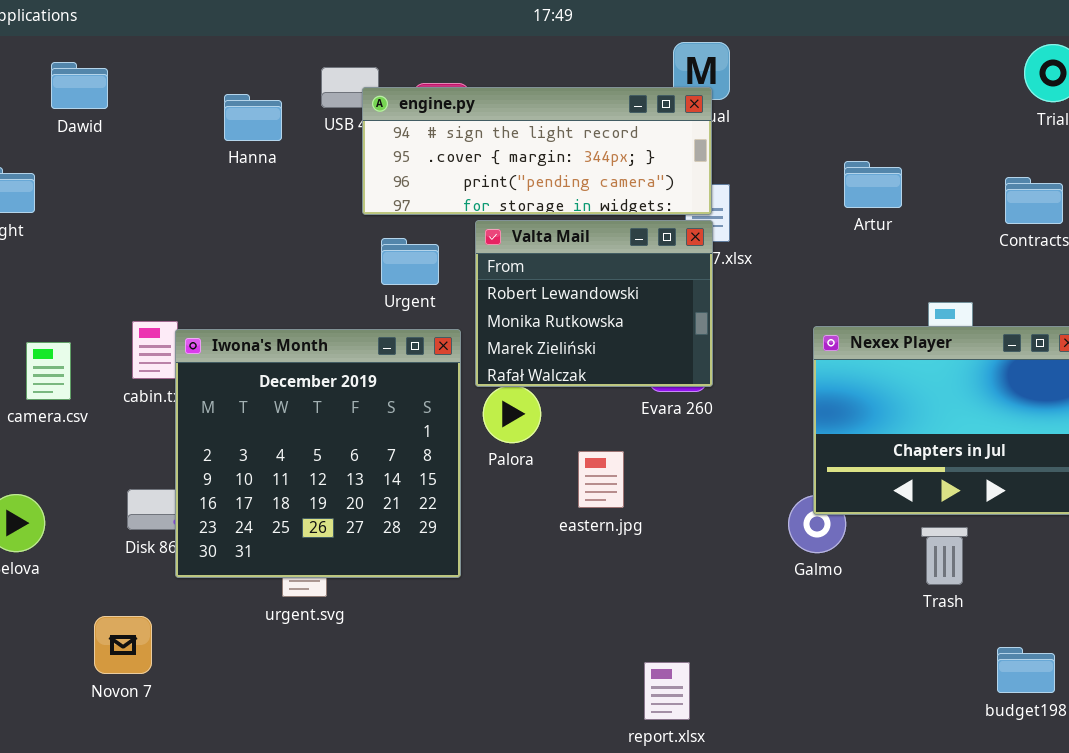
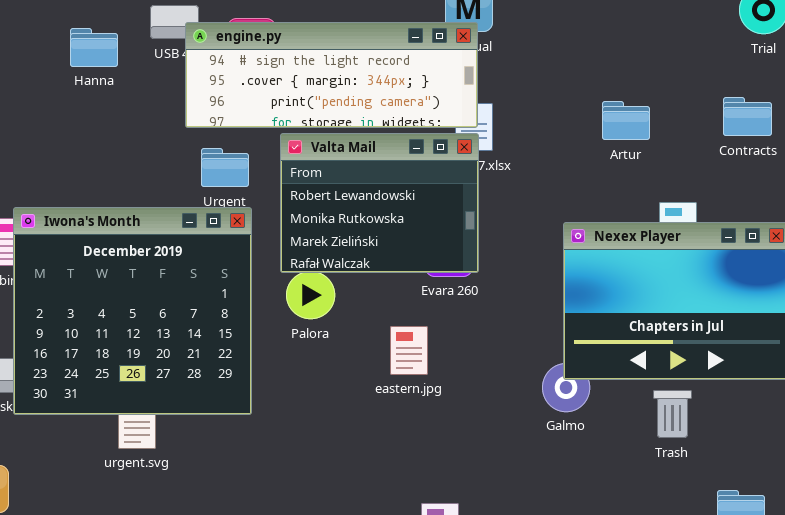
Artur: [844,161,902,208] -> [602,101,650,140], moved
Iwona's Month: [175,329,461,578] -> [13,207,252,415], moved
eastern.jpg: [578,451,624,508] -> [390,326,428,375], moved

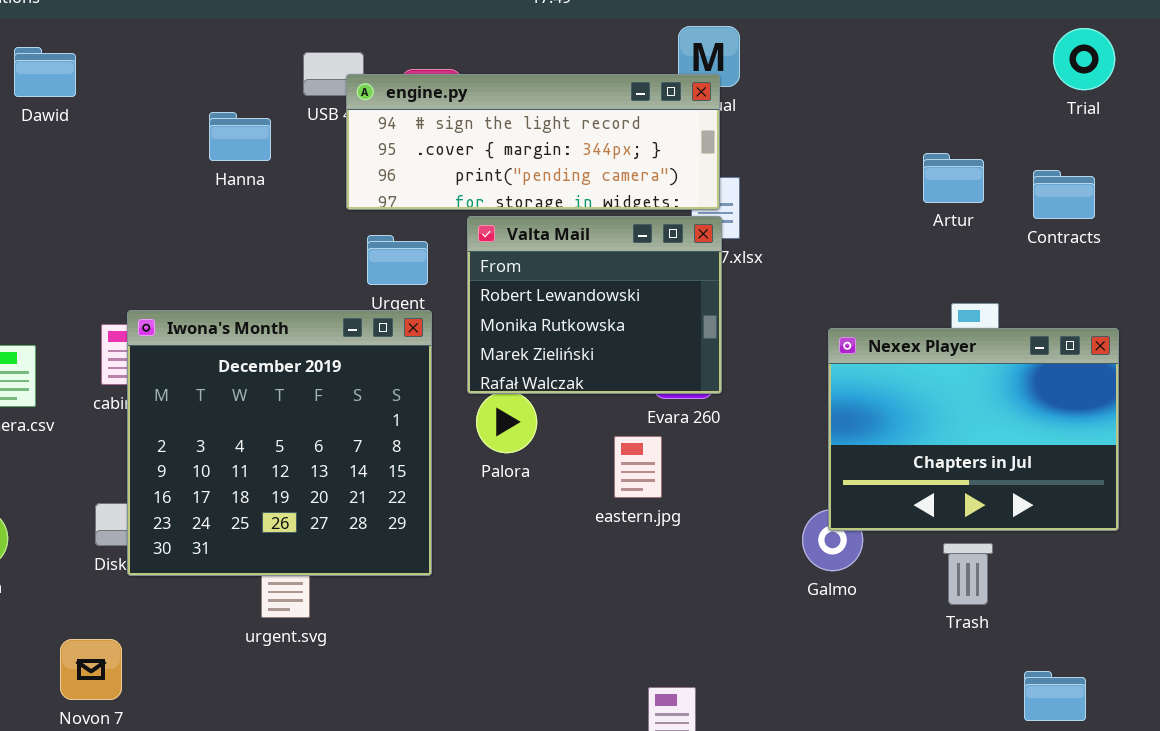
Hanna: [70,28,118,67] -> [209,112,271,161], moved
Artur: [602,101,650,140] -> [923,153,984,203], moved
eastern.jpg: [390,326,428,375] -> [614,436,662,498], moved

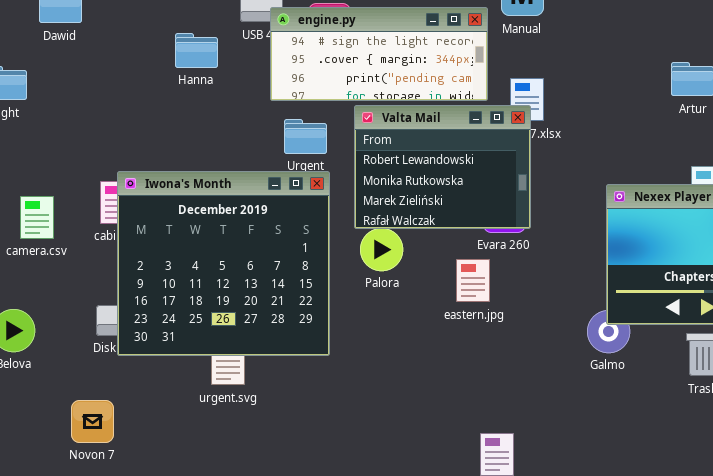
engine.py: [346,74,720,210] -> [270,7,488,101], resized

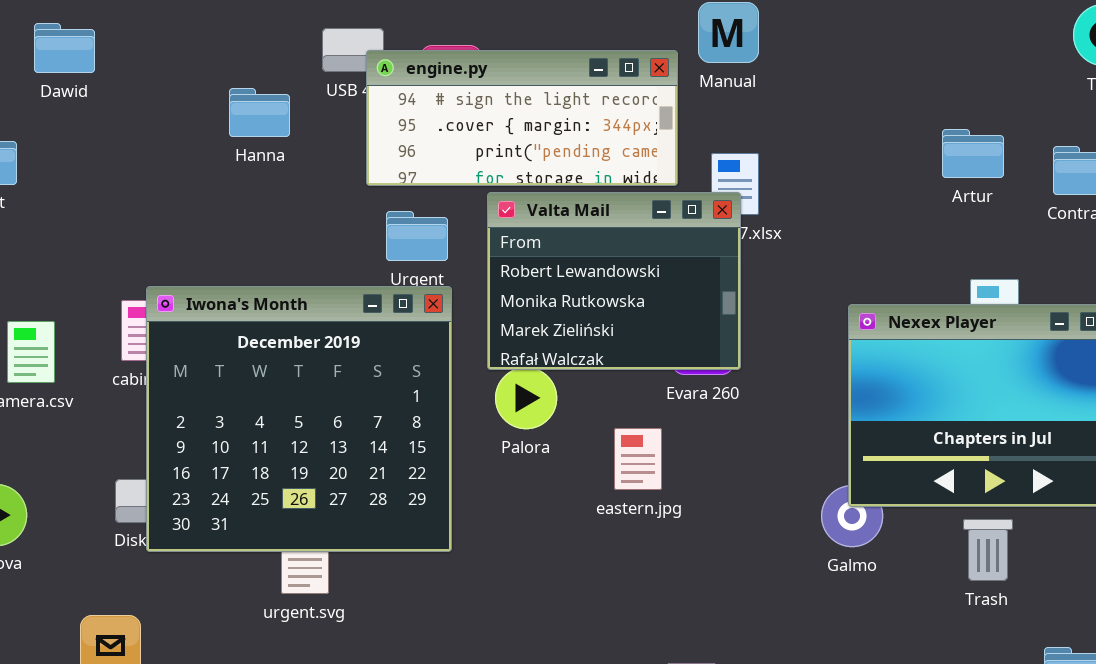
eastern.jpg: [456,259,490,302] -> [614,428,662,490], moved

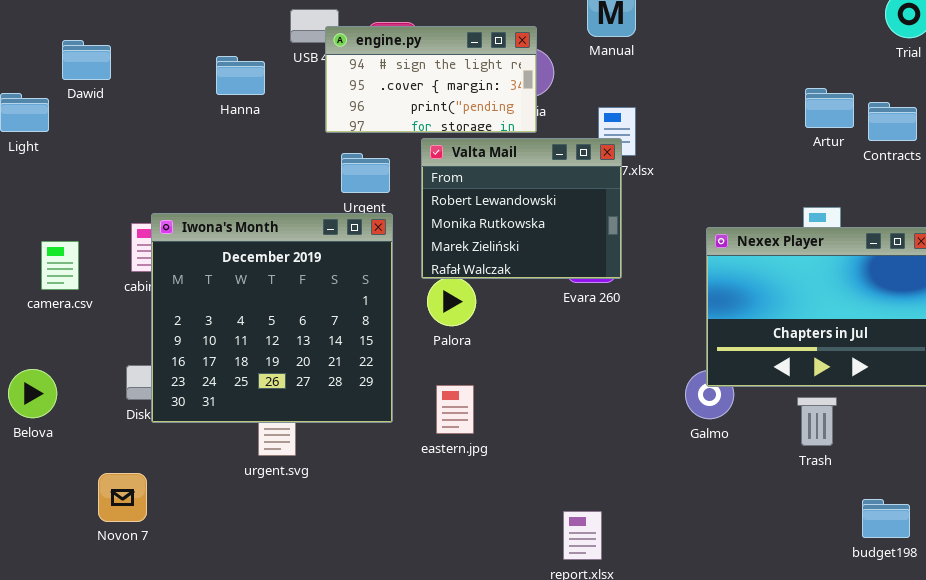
Dawid: [34,23,95,73] -> [62,40,111,80], moved
engine.py: [366,50,678,186] -> [325,26,537,133], resized
Artur: [942,129,1004,178] -> [805,88,854,128], moved
eastern.jpg: [614,428,662,490] -> [436,385,474,434], moved

